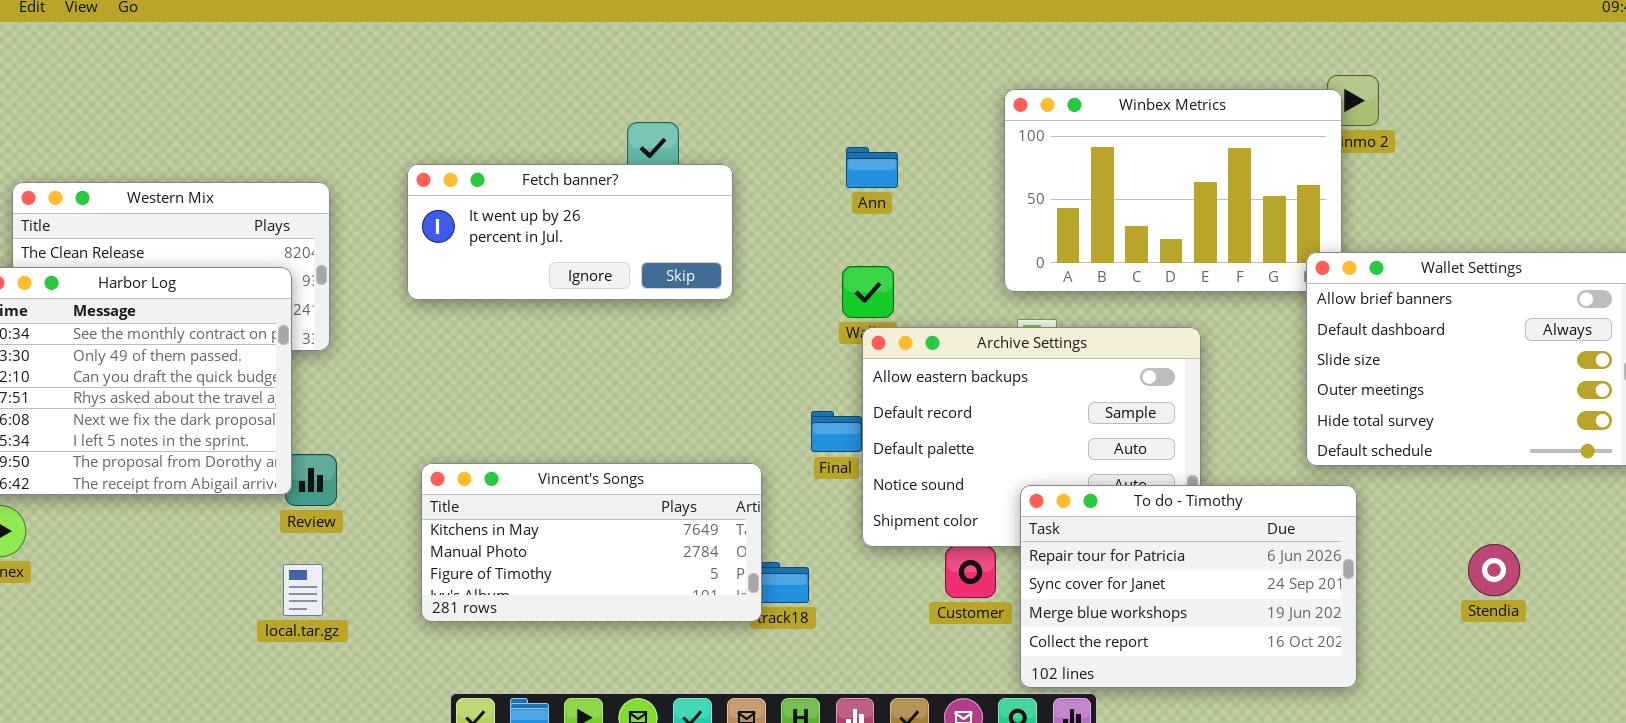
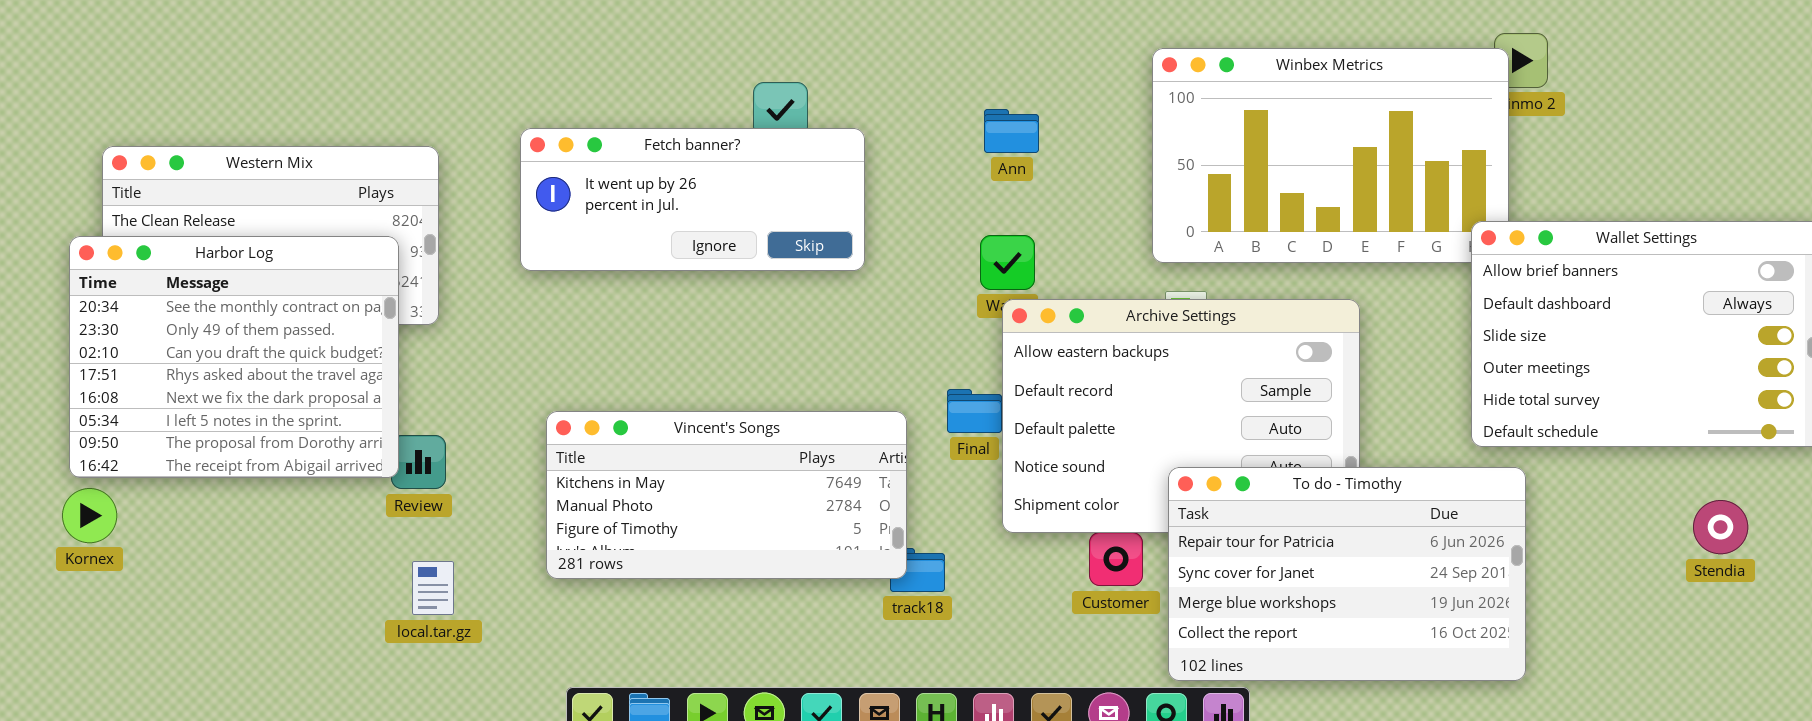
Vincent's Songs: [421,463,762,622] -> [546,411,907,579], moved
Stendia: [1468,544,1520,596] -> [1693,500,1748,554], moved
local.tar.gz: [283,564,323,616] -> [412,561,454,615], moved

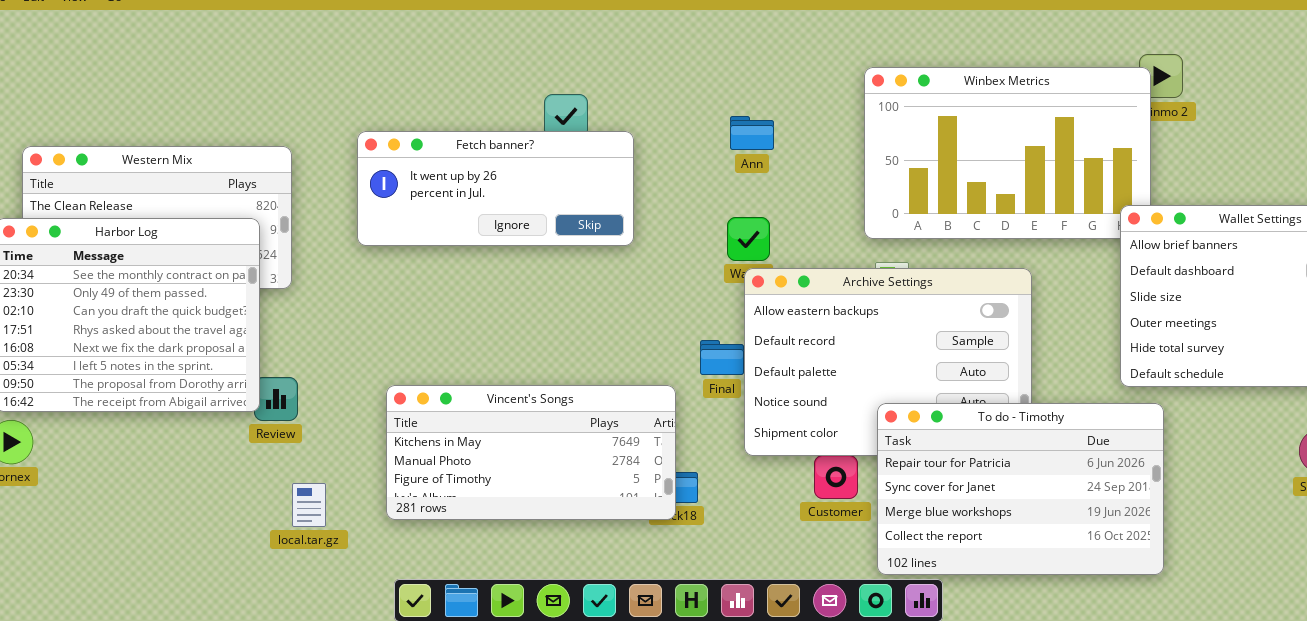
Vincent's Songs: [546,411,907,579] -> [386,385,676,520], moved
local.tar.gz: [412,561,454,615] -> [292,483,326,527], moved

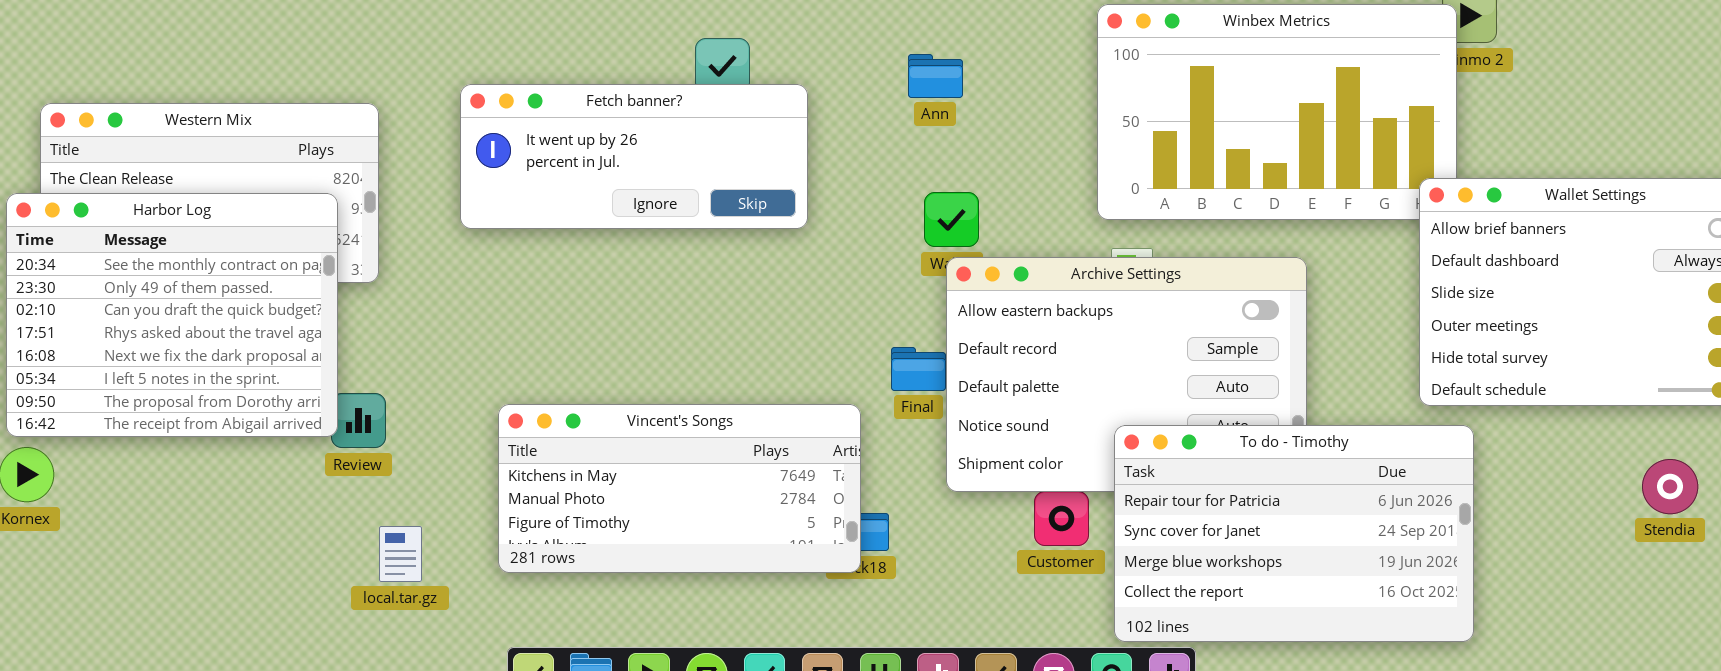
Ann: [730,116,774,150] -> [908,54,963,98], moved

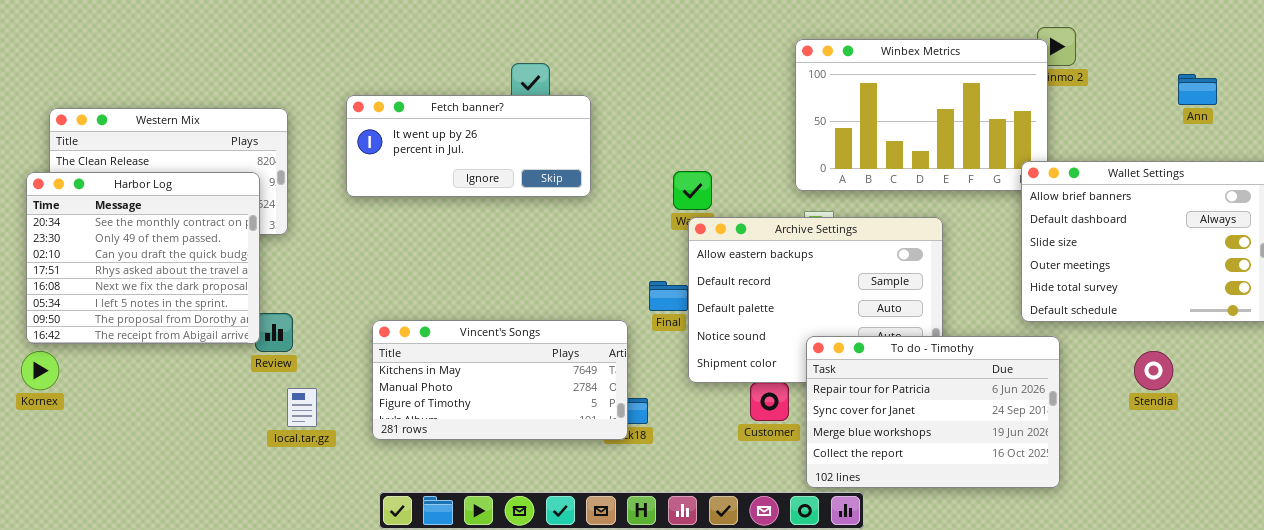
Ann: [908,54,963,98] -> [1178,74,1217,105], moved
Stendia: [1642,459,1698,514] -> [1134,351,1173,390], moved
local.tar.gz: [379,526,422,582] -> [287,388,317,427], moved

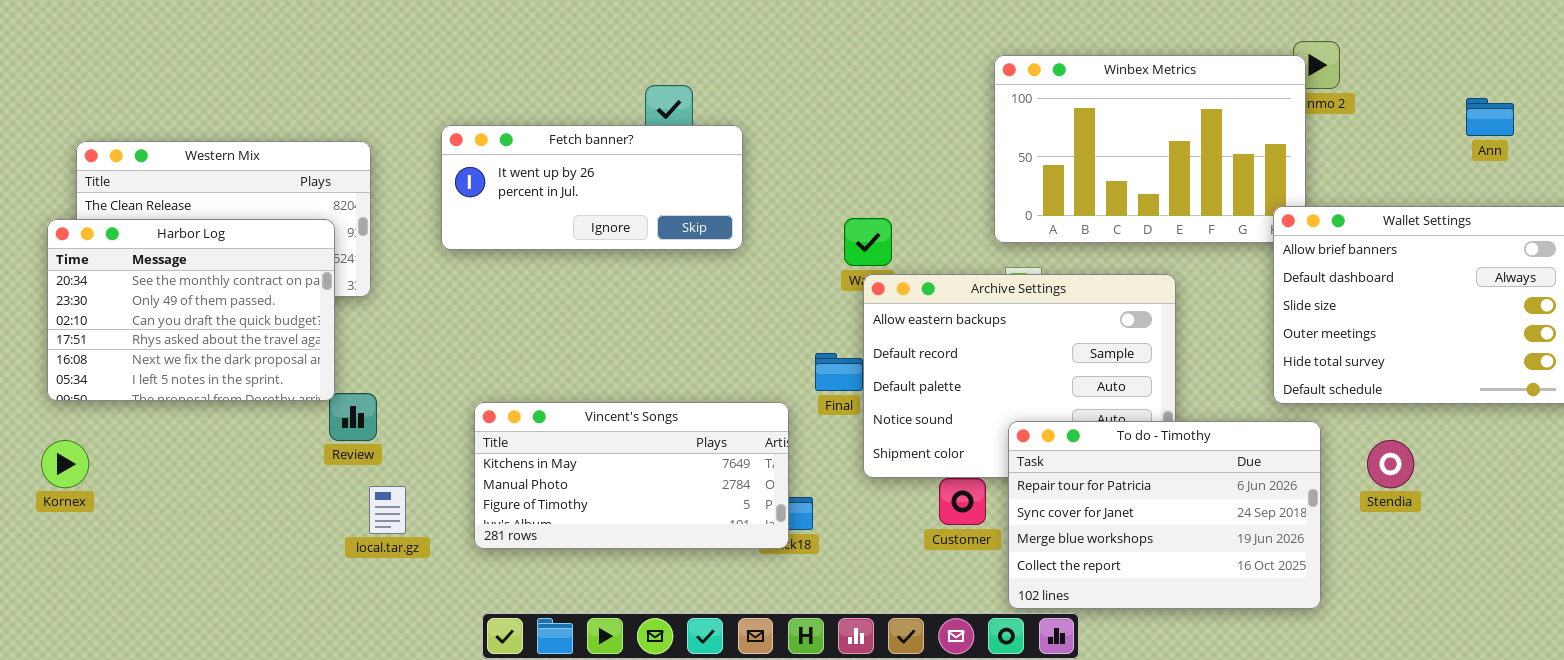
Harbor Log: [26,172,260,344] -> [47,219,335,401], resized
Stendia: [1134,351,1173,390] -> [1367,440,1414,488], moved

